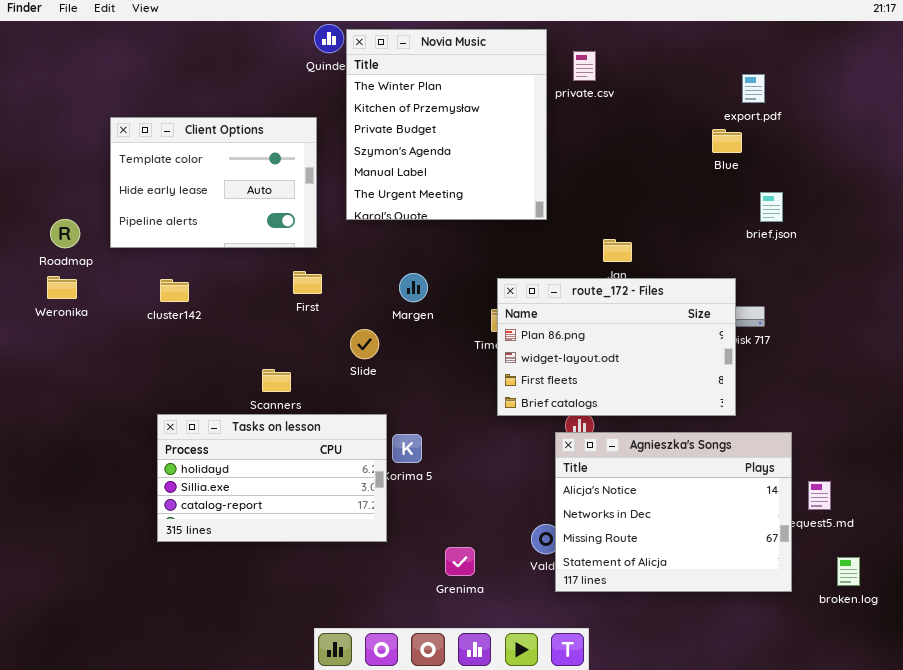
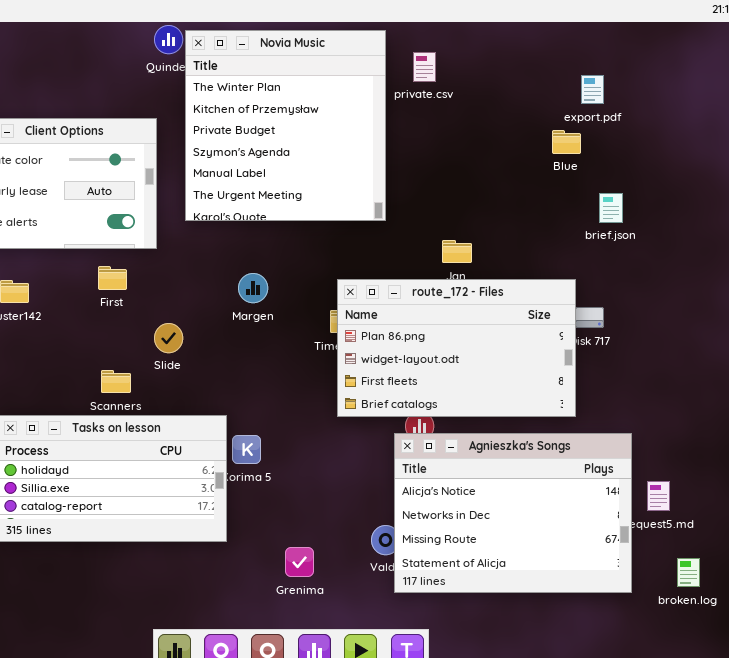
First: [293,271,322,294] -> [98,266,127,290], moved
Slide: [350,329,379,359] -> [154,323,183,353], moved

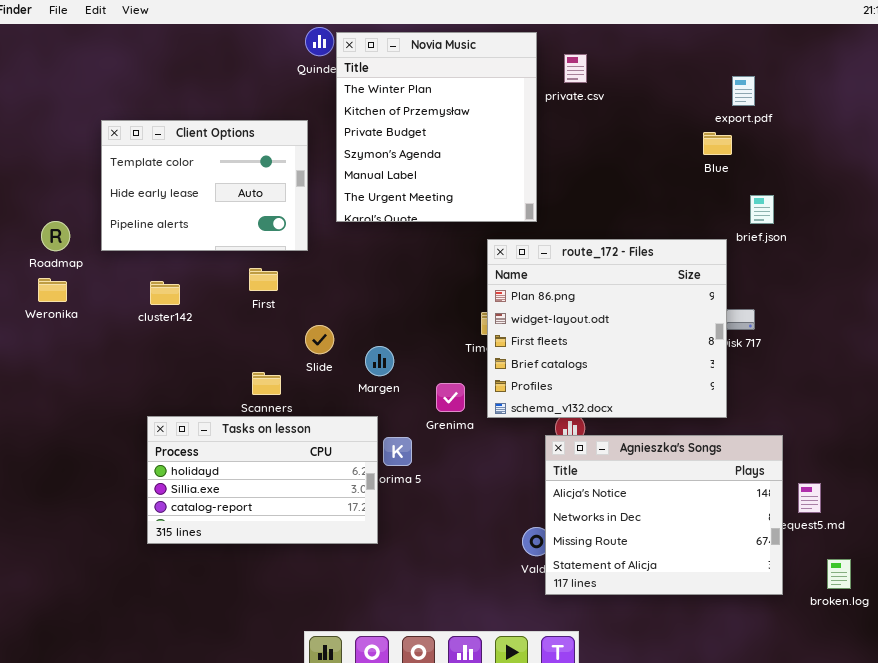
Margen: [238,273,268,303] -> [365,346,394,376], moved
route_172 - Files: [337,279,576,417] -> [487,239,727,418], resized
Grenima: [285,547,314,577] -> [436,383,465,412], moved

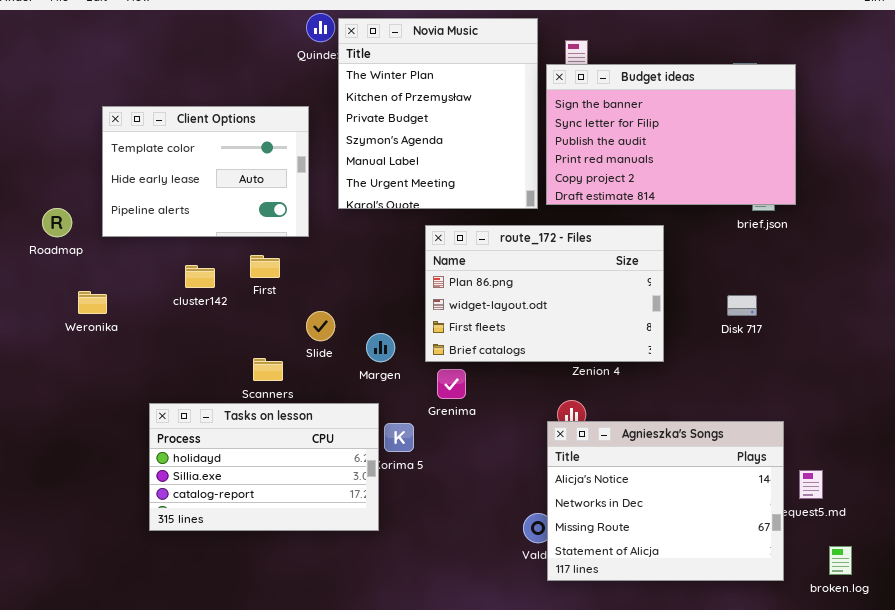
Budget ideas: none -> [546,64,796,205], opened
route_172 - Files: [487,239,727,418] -> [425,225,664,362], moved, resized
Weronika: [38,278,67,302] -> [78,291,107,314], moved
cluster142: [150,281,180,305] -> [185,265,215,288], moved

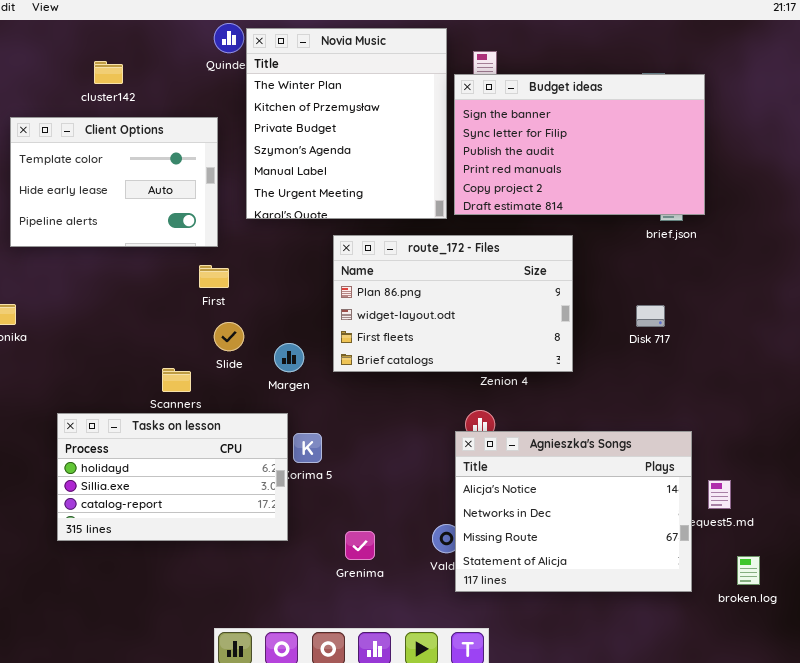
First: [250,255,280,278] -> [199,265,229,288], moved
cluster142: [185,265,215,288] -> [94,61,123,84], moved
Grenima: [437,369,466,399] -> [345,531,375,560], moved

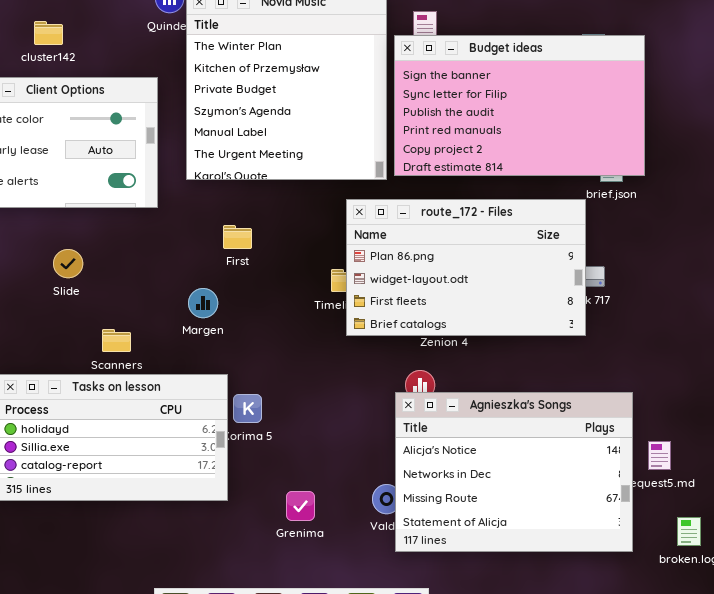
route_172 - Files: [333,235,573,372] -> [346,199,586,336], moved
First: [199,265,229,288] -> [223,225,252,249], moved
Slide: [214,322,244,351] -> [53,249,83,278], moved
Margen: [274,343,304,372] -> [188,288,218,318], moved

